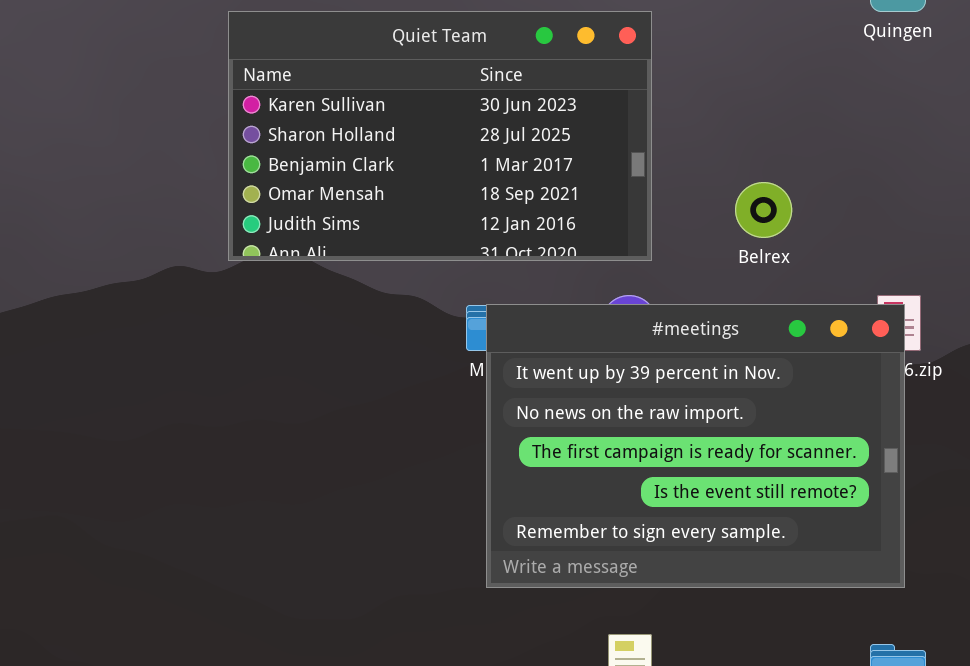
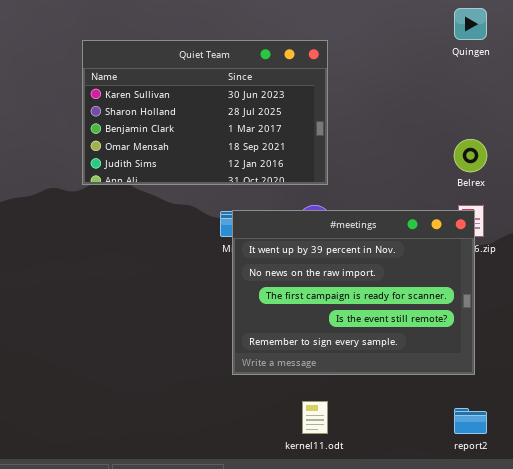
Belrex: [735,182,792,238] -> [454,139,487,172], moved

